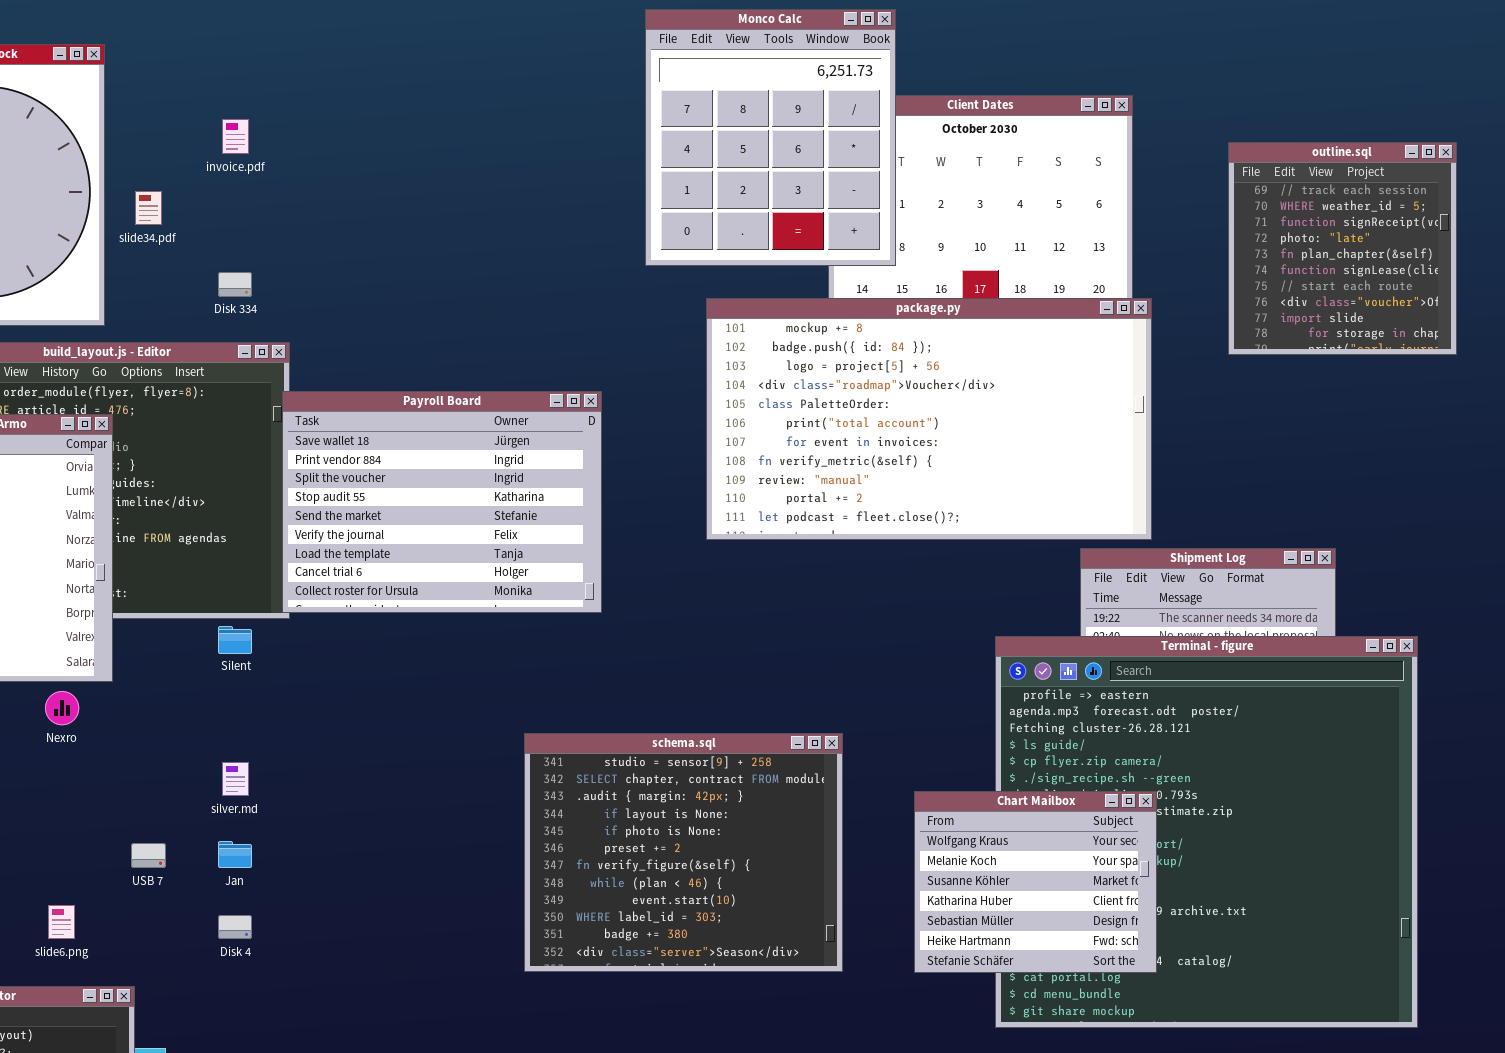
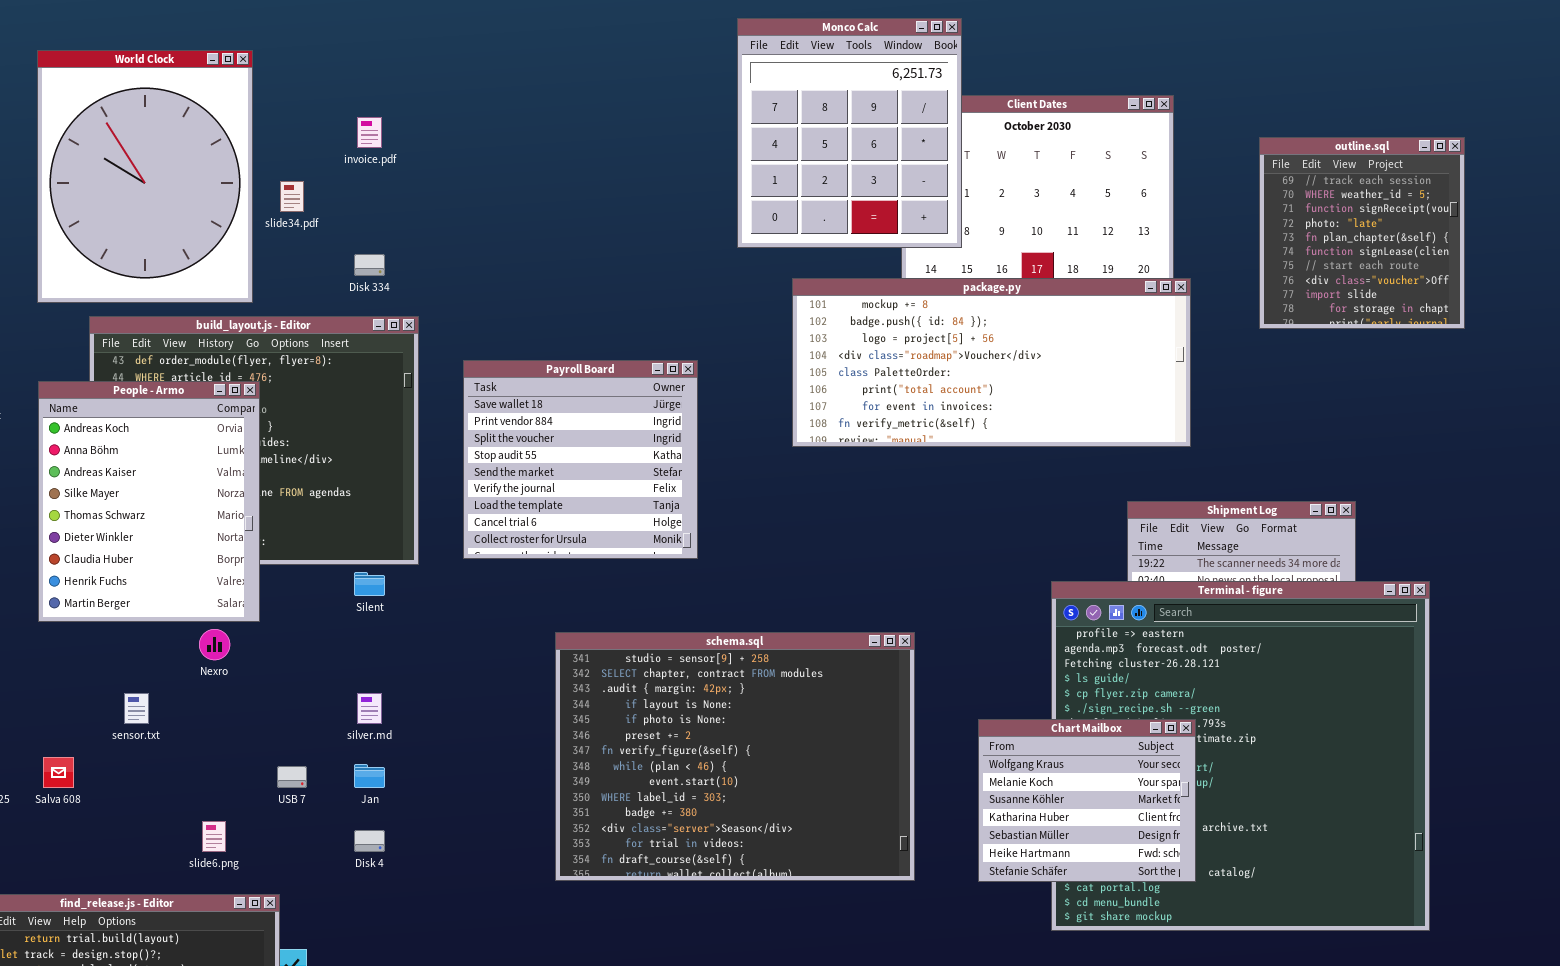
package.py: [706,298,1152,540] -> [792,278,1191,447], resized
Payroll Board: [282,391,602,613] -> [463,360,698,559], resized
schema.sql: [524,733,843,972] -> [555,632,915,881], resized

